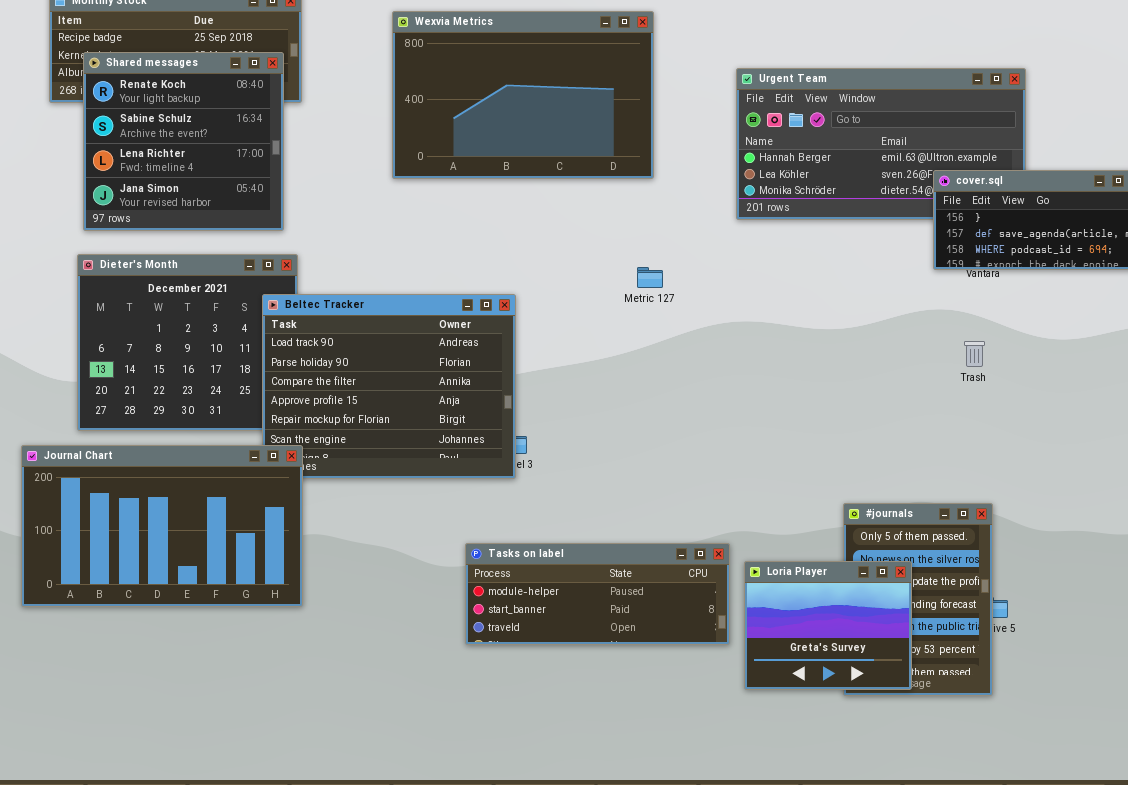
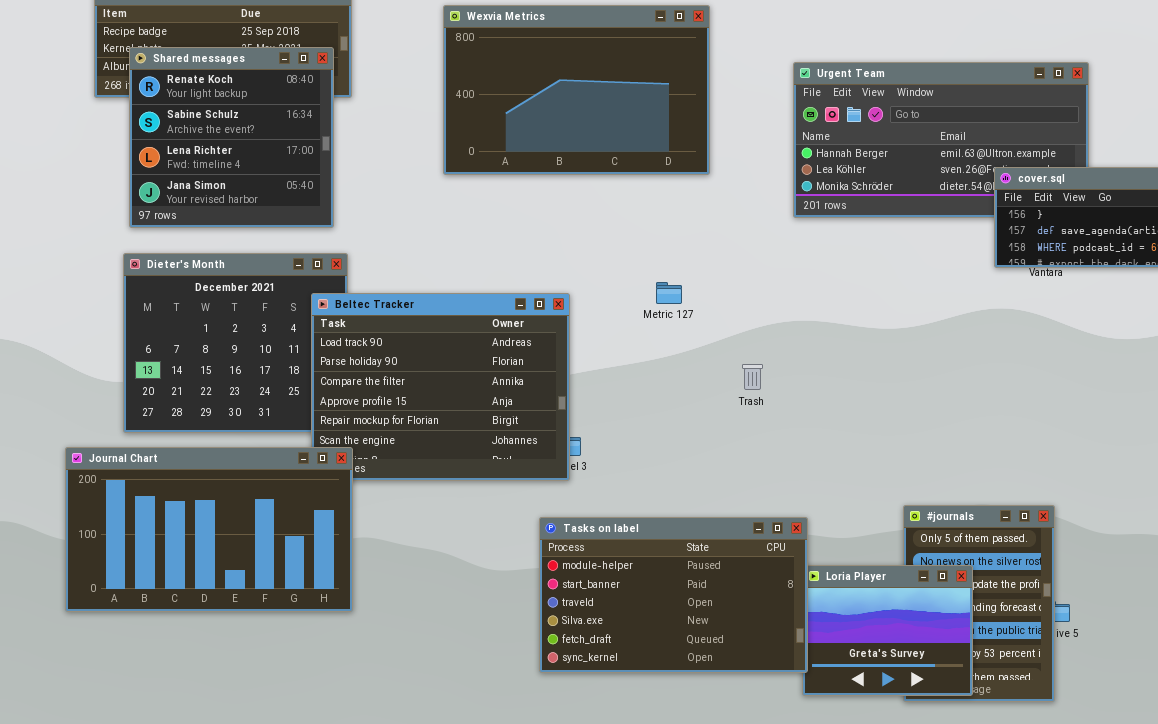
Metric 127: [637,267,663,288] -> [656,282,682,304], moved
Trash: [964,341,985,367] -> [742,364,763,390], moved
Tasks on label: [465,543,730,645] -> [539,517,808,673], moved, resized

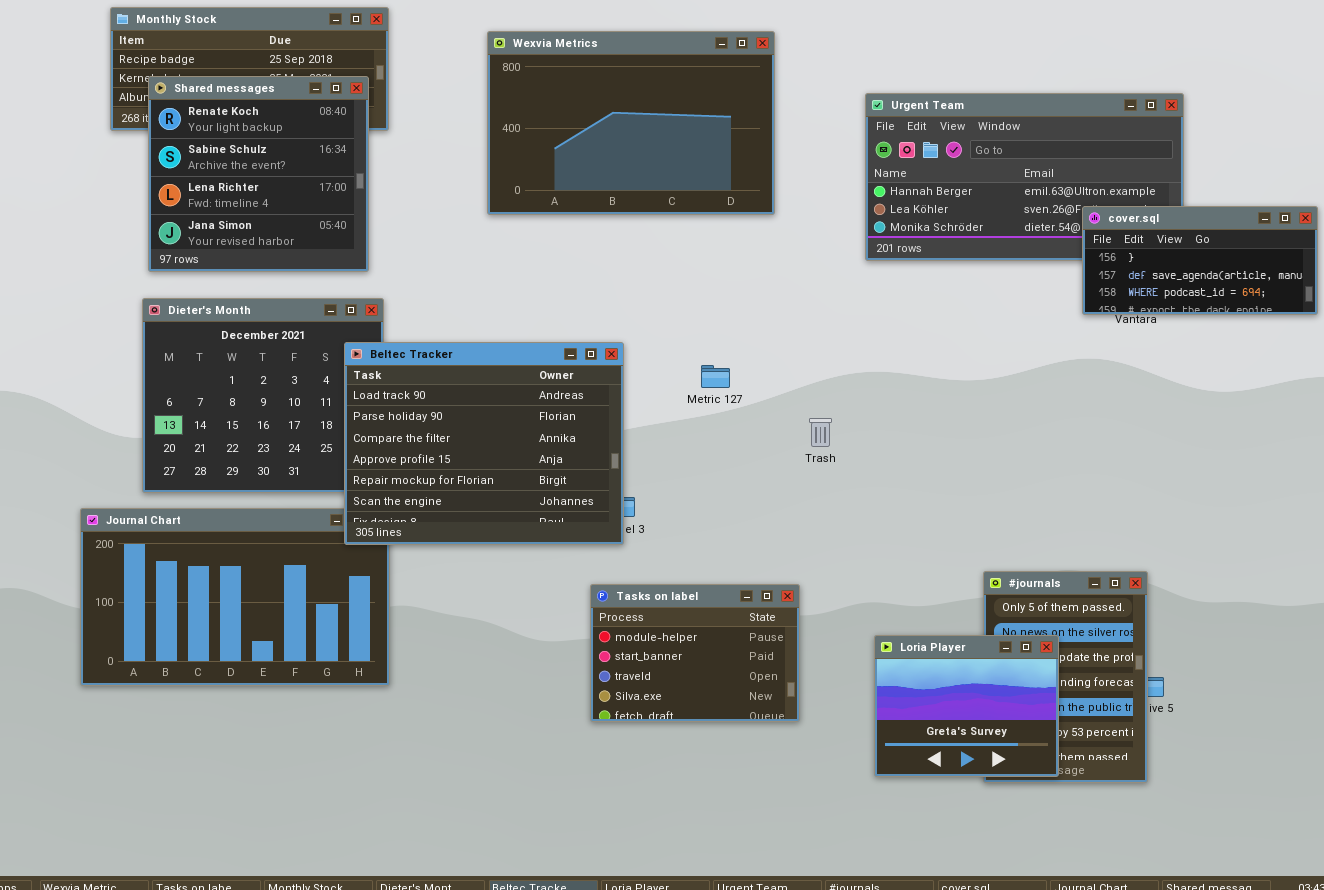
Metric 127: [656,282,682,304] -> [701,365,730,388], moved
Beltec Tracker: [311,293,570,481] -> [344,342,624,545], raised
Tasks on label: [539,517,808,673] -> [590,584,800,722], resized

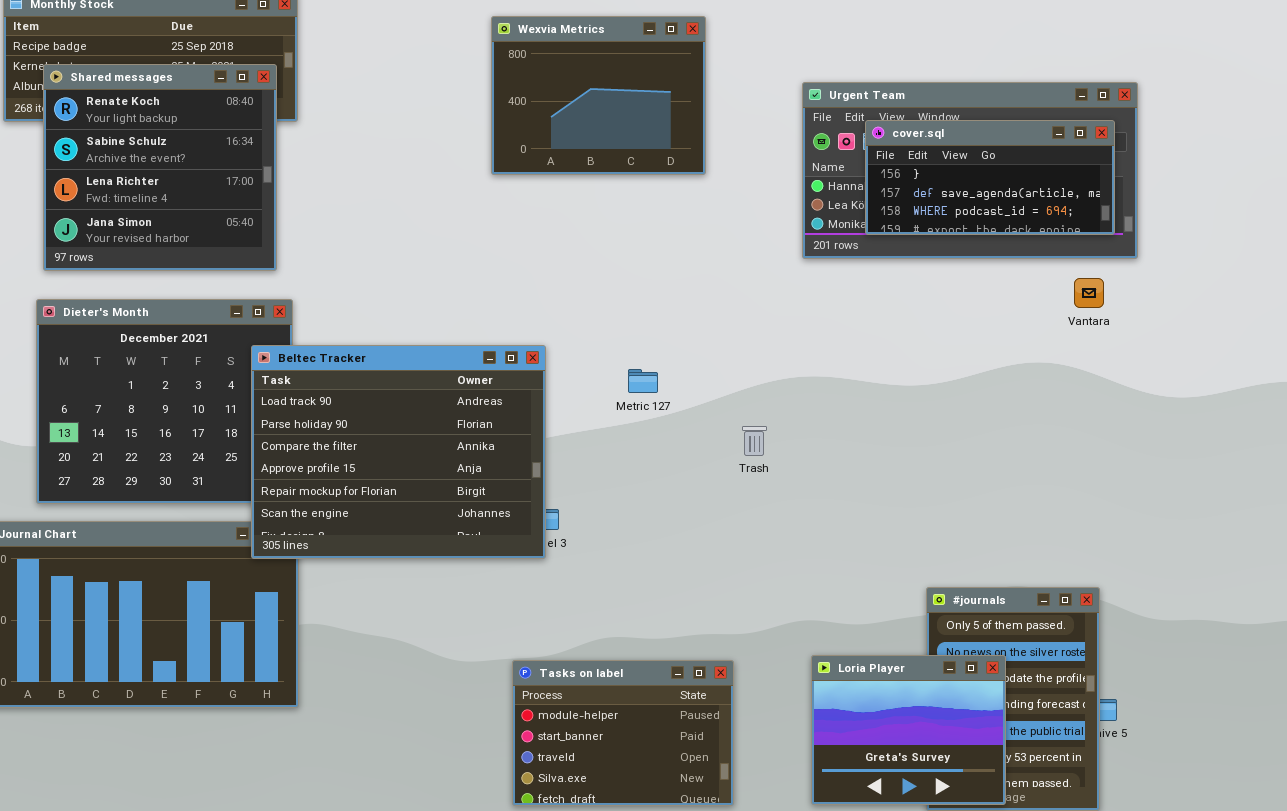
Wexvia Metrics: [487,31,775,215] -> [491,16,706,175], resized
cover.sql: [1082,206,1318,315] -> [865,120,1115,235], moved
Tasks on label: [590,584,800,722] -> [512,660,734,806], moved

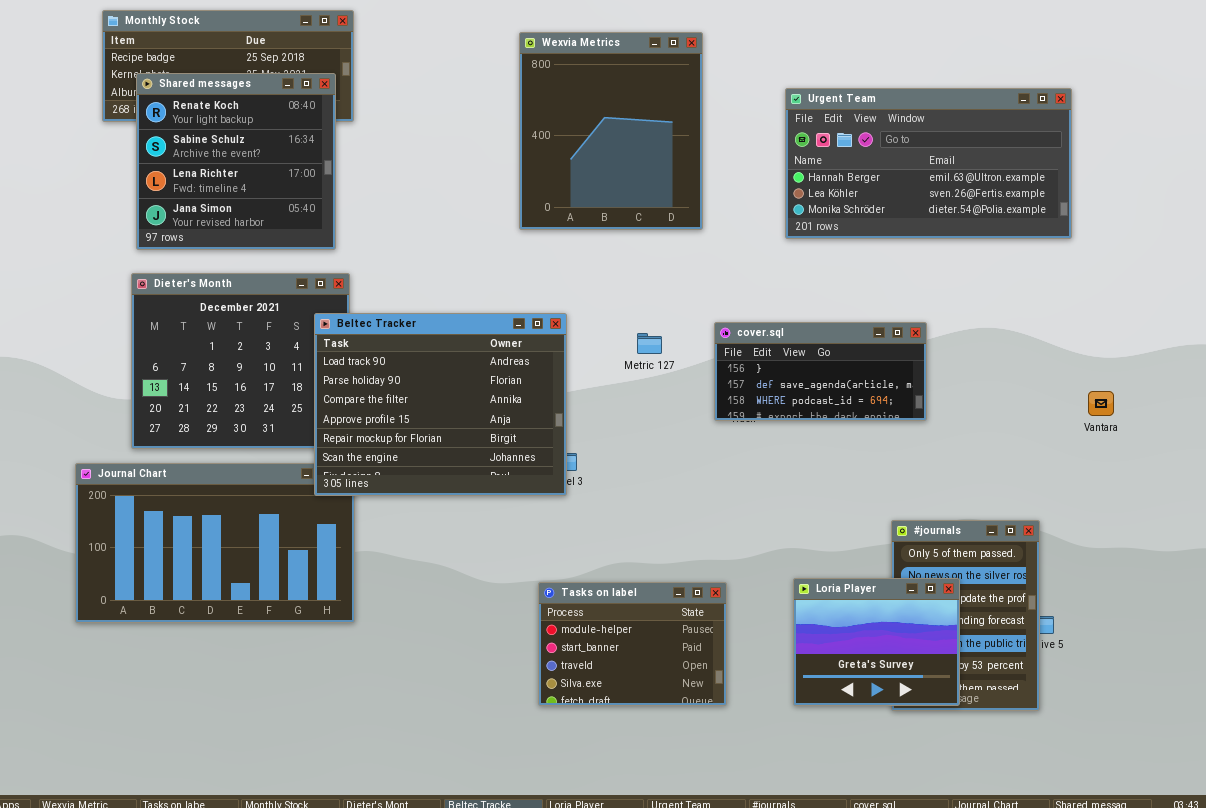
Wexvia Metrics: [491,16,706,175] -> [519,32,703,230], resized
cover.sql: [865,120,1115,235] -> [714,322,927,421], moved
Vantara: [1074,278,1104,308] -> [1088,391,1114,416], moved

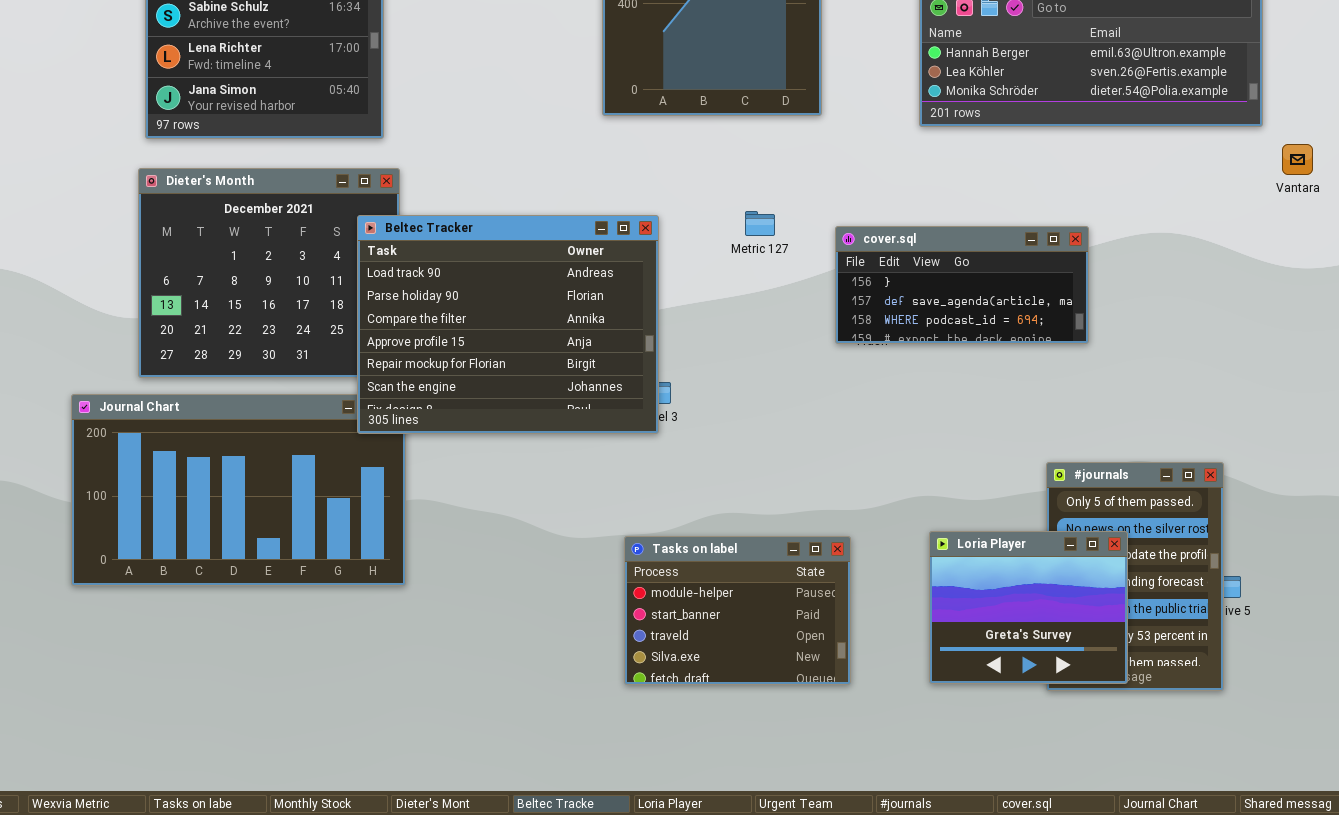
Metric 127: [637,333,662,354] -> [745,211,775,236], moved
Vantara: [1088,391,1114,416] -> [1282,144,1313,175], moved

